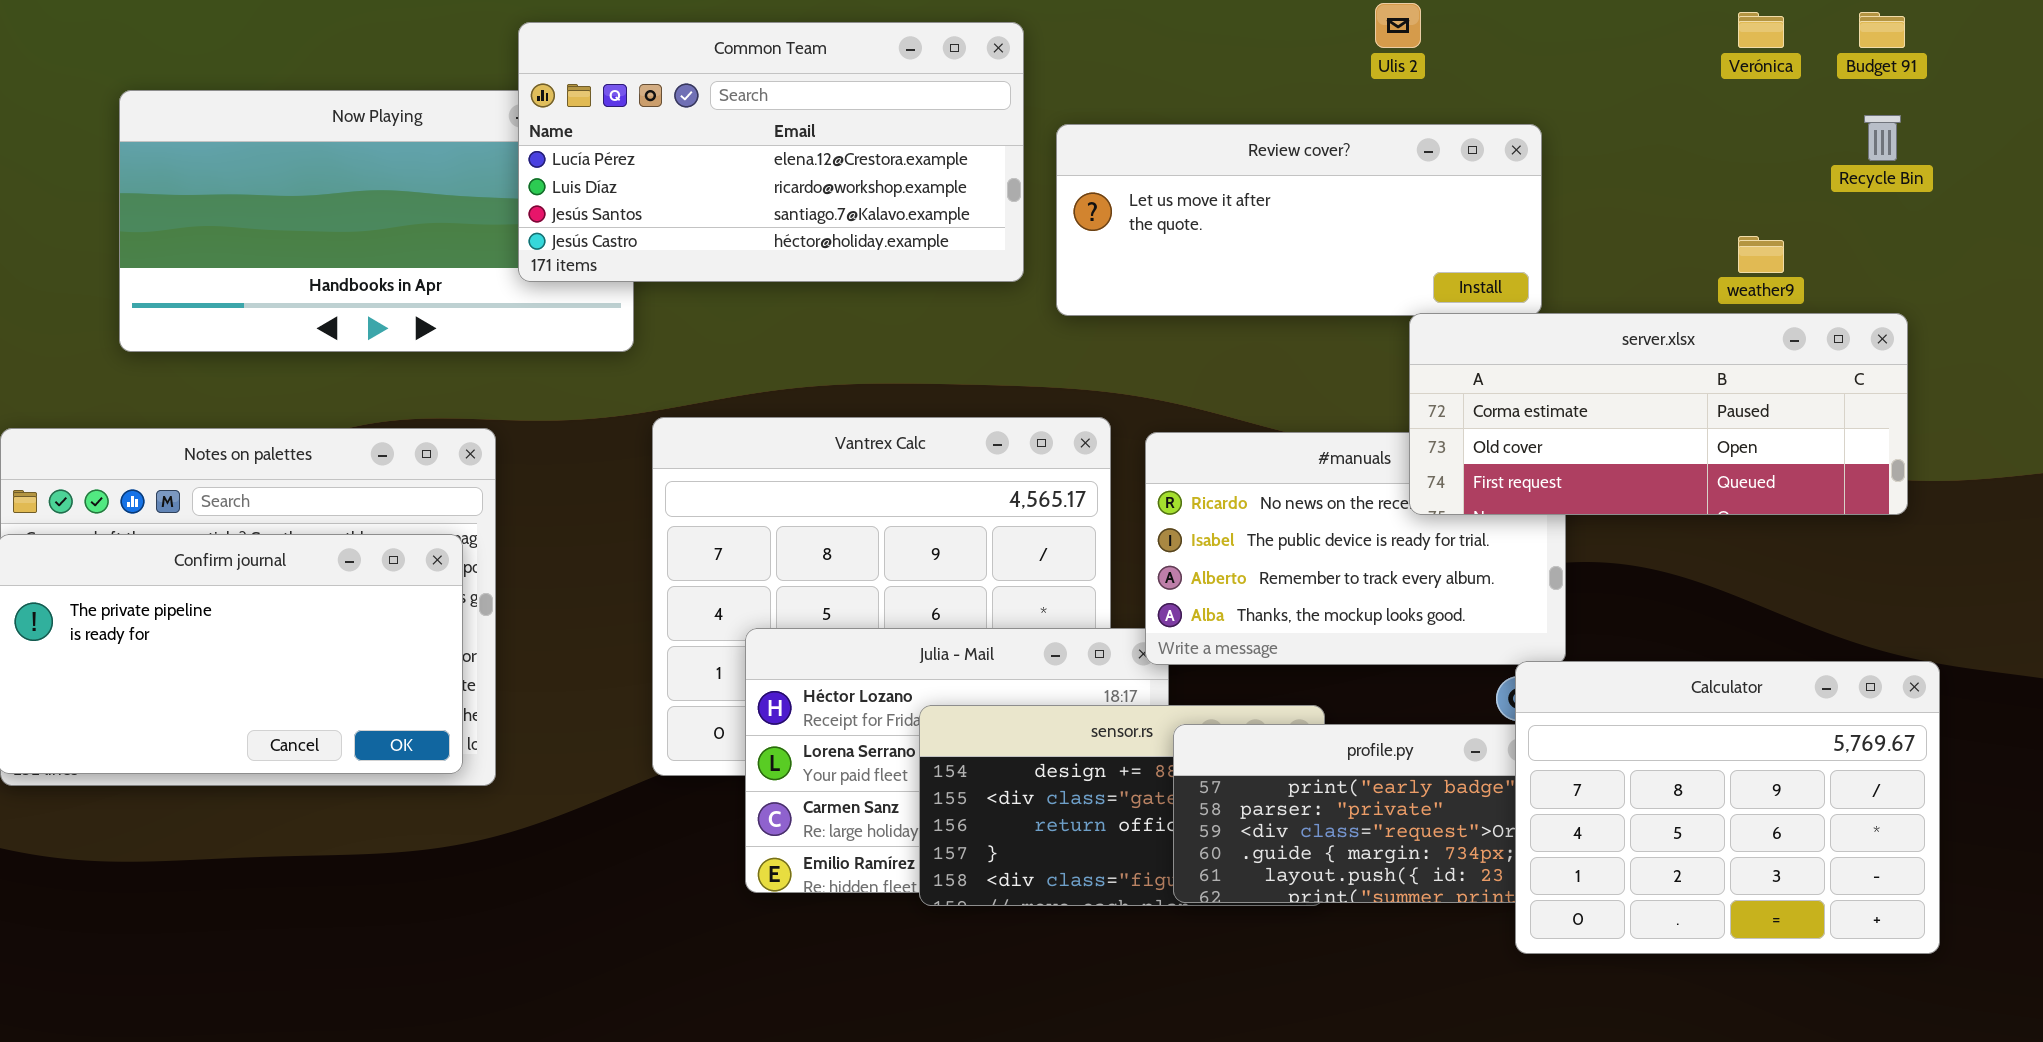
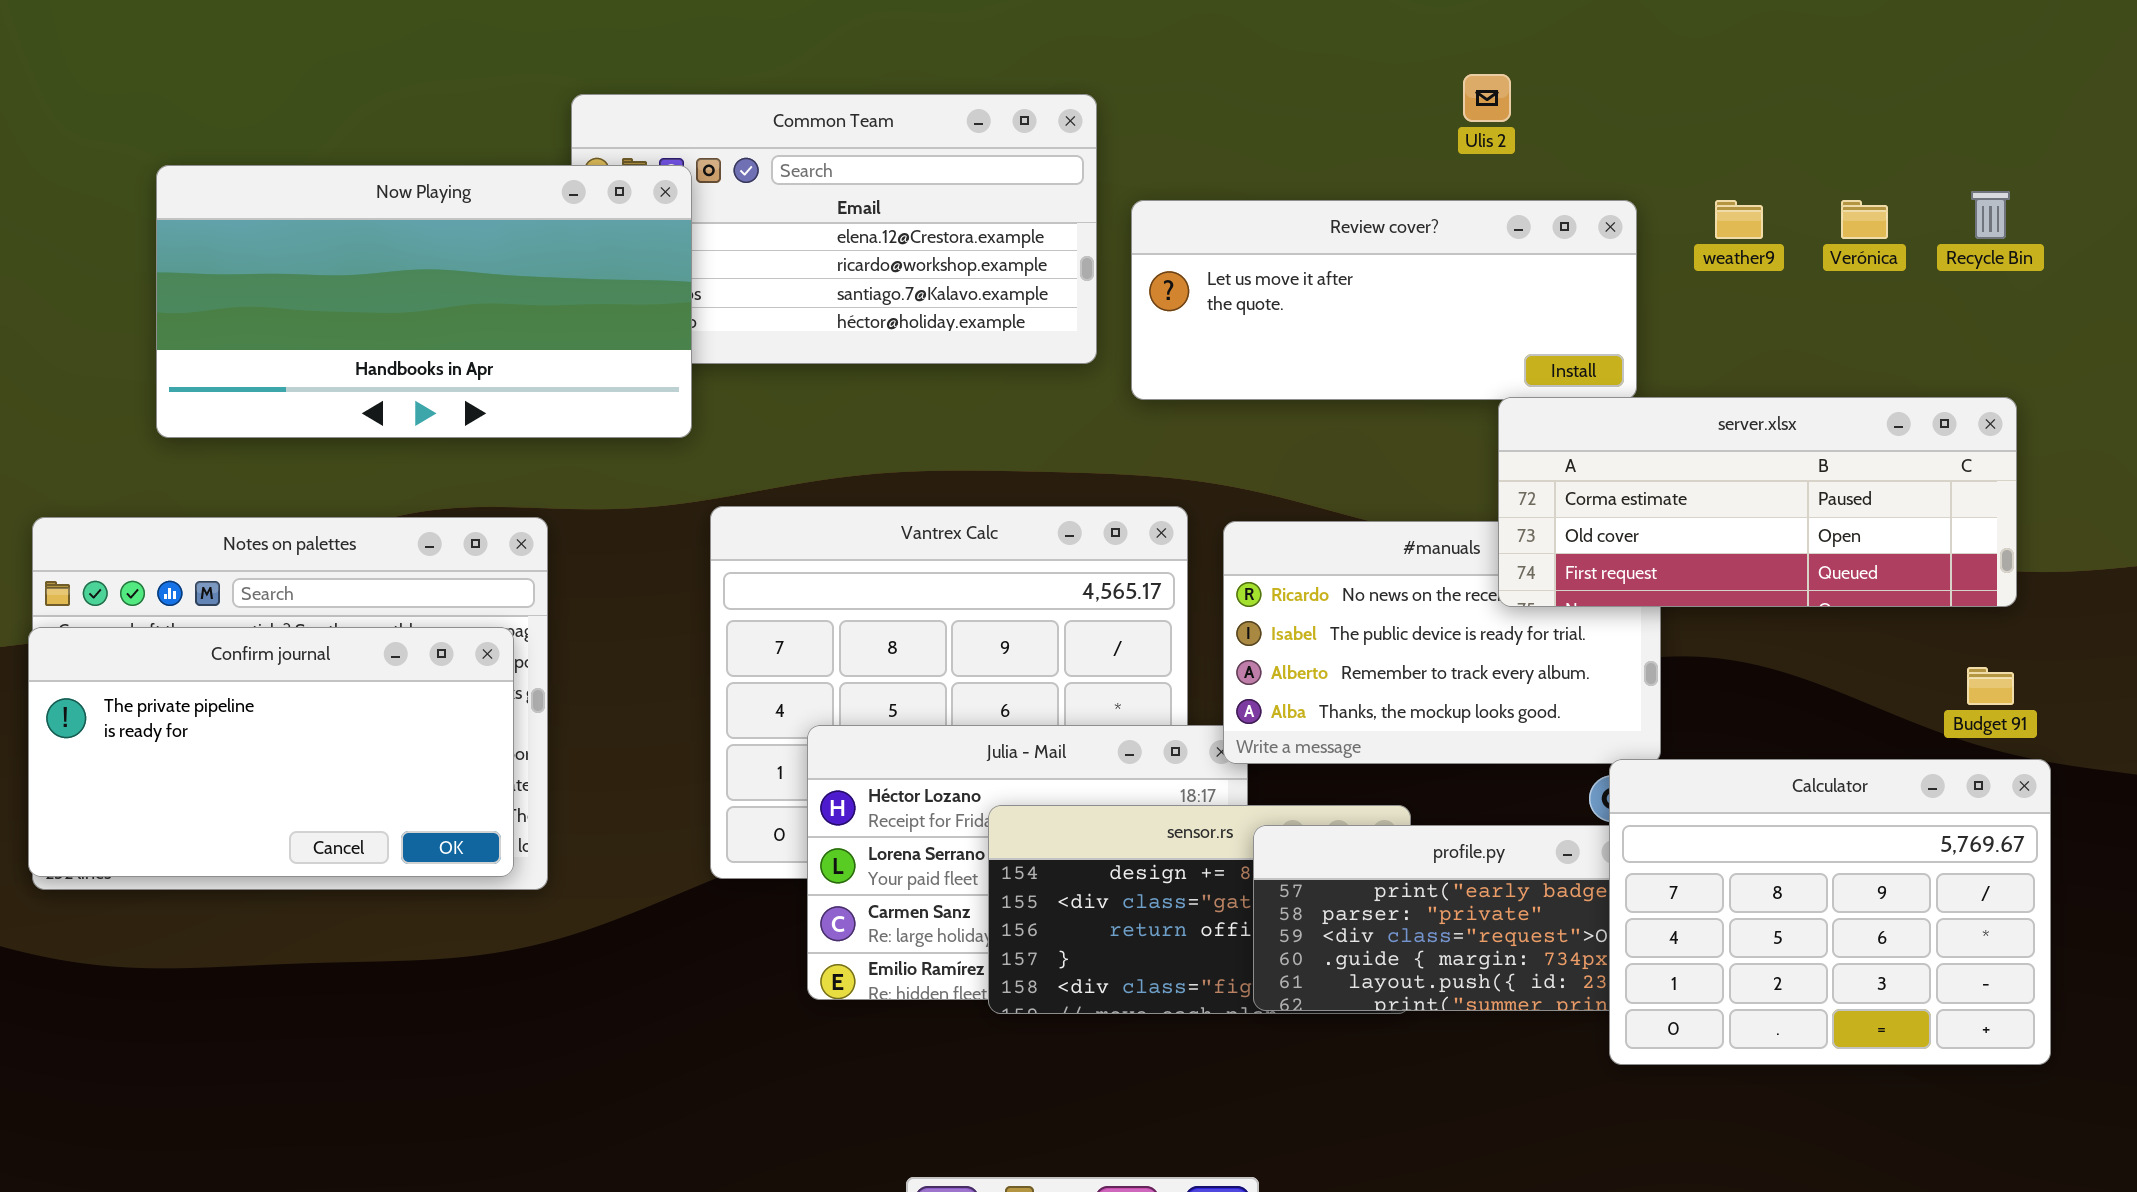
Verónica: [1738,12,1784,48] -> [1841,200,1888,239], moved
Budget 91: [1859,12,1905,48] -> [1967,667,2014,705], moved
Now Playing: [119,90,634,352] -> [156,165,692,438], raised
weather9: [1738,236,1784,273] -> [1715,200,1763,239], moved

